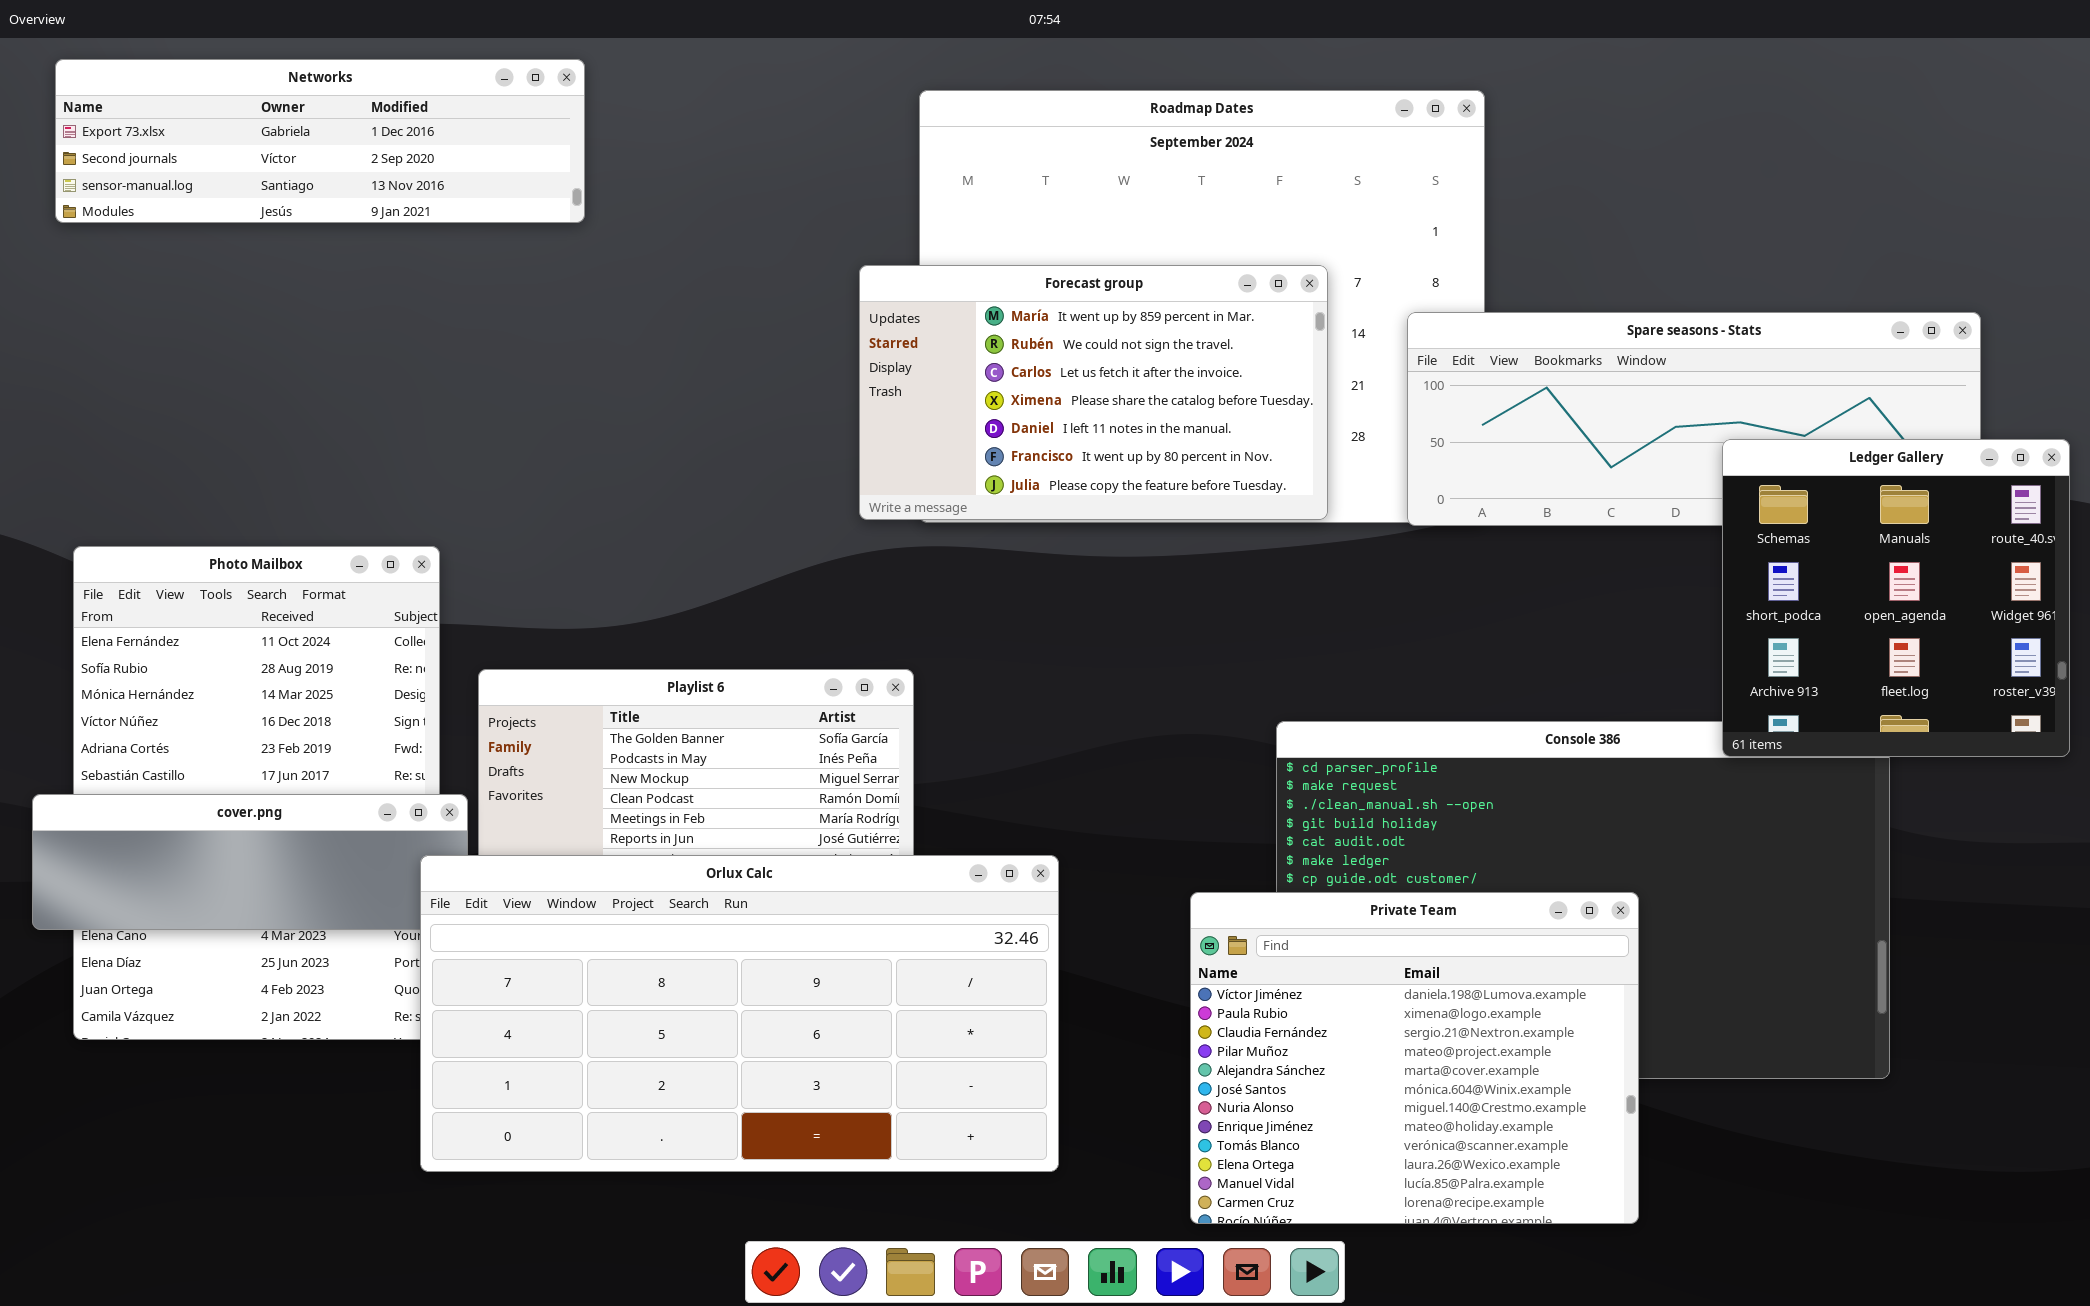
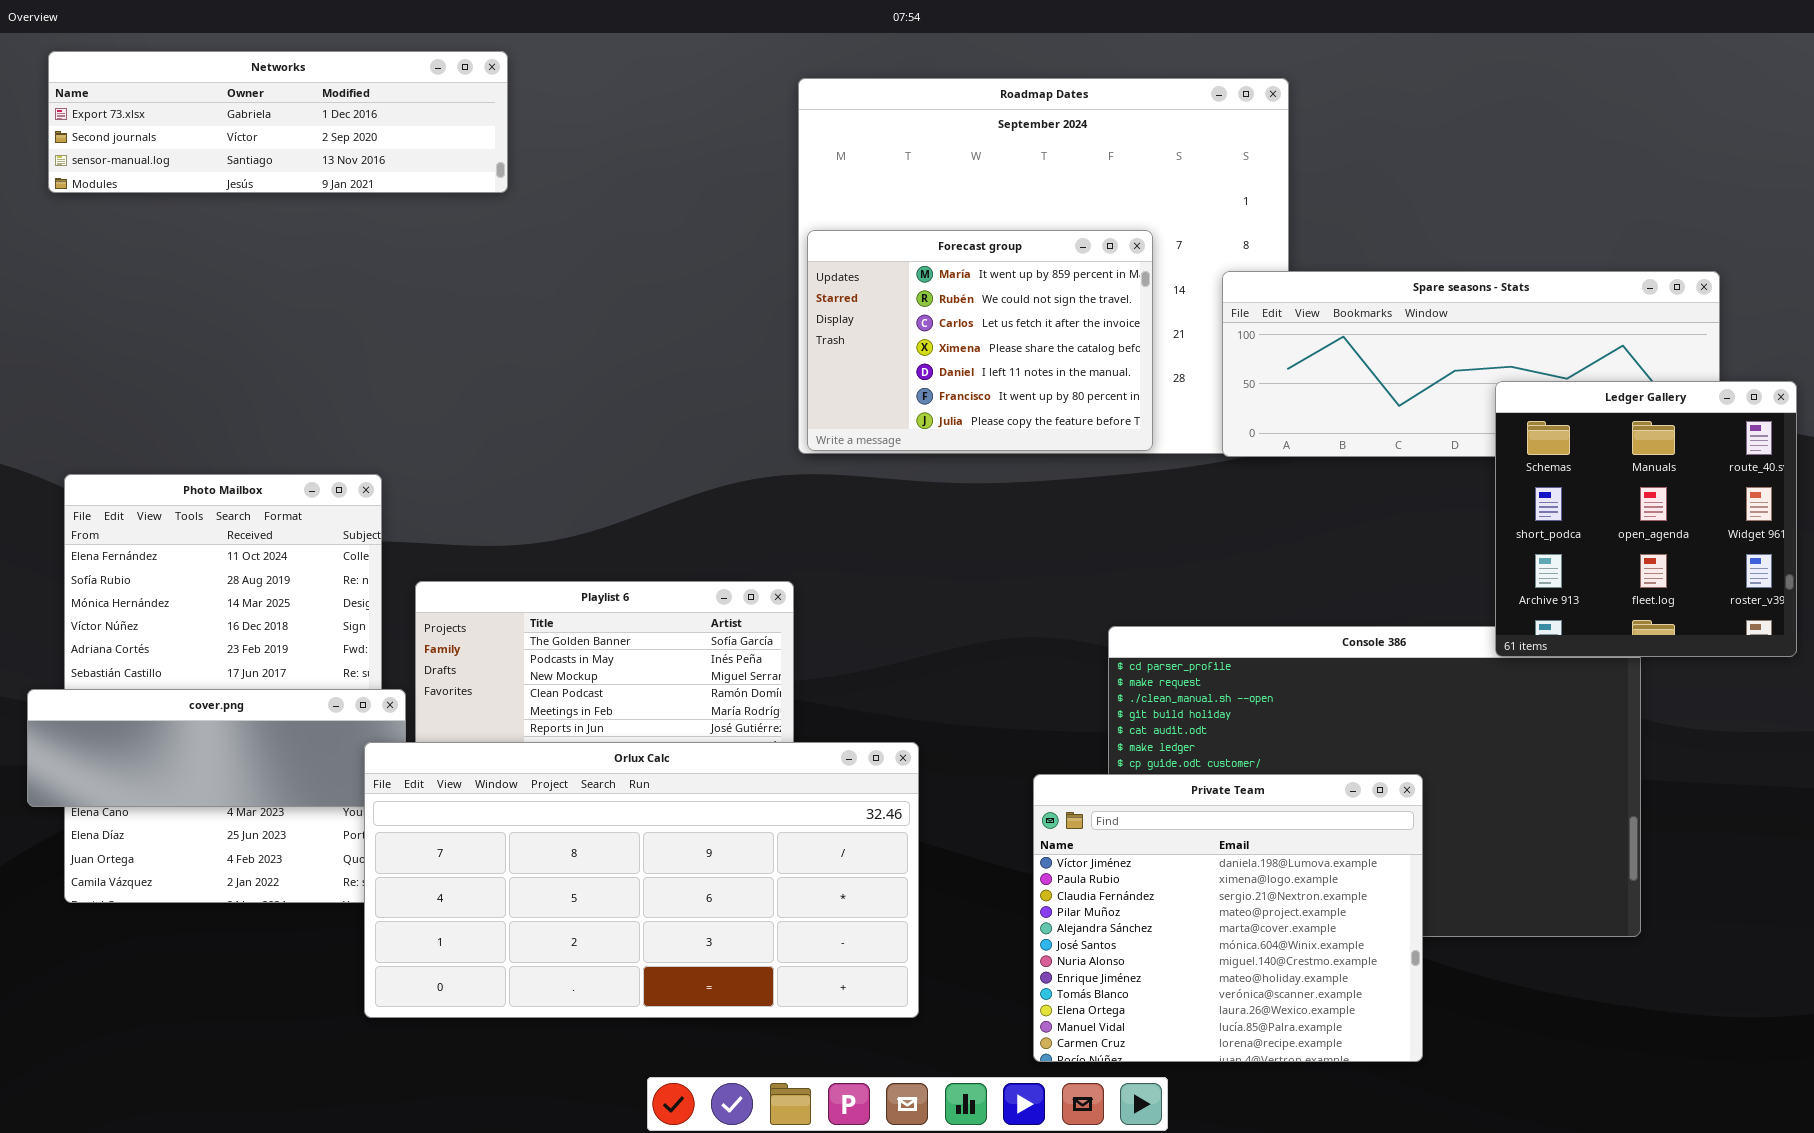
Forecast group: [859,265,1328,520] -> [807,230,1153,451], resized

